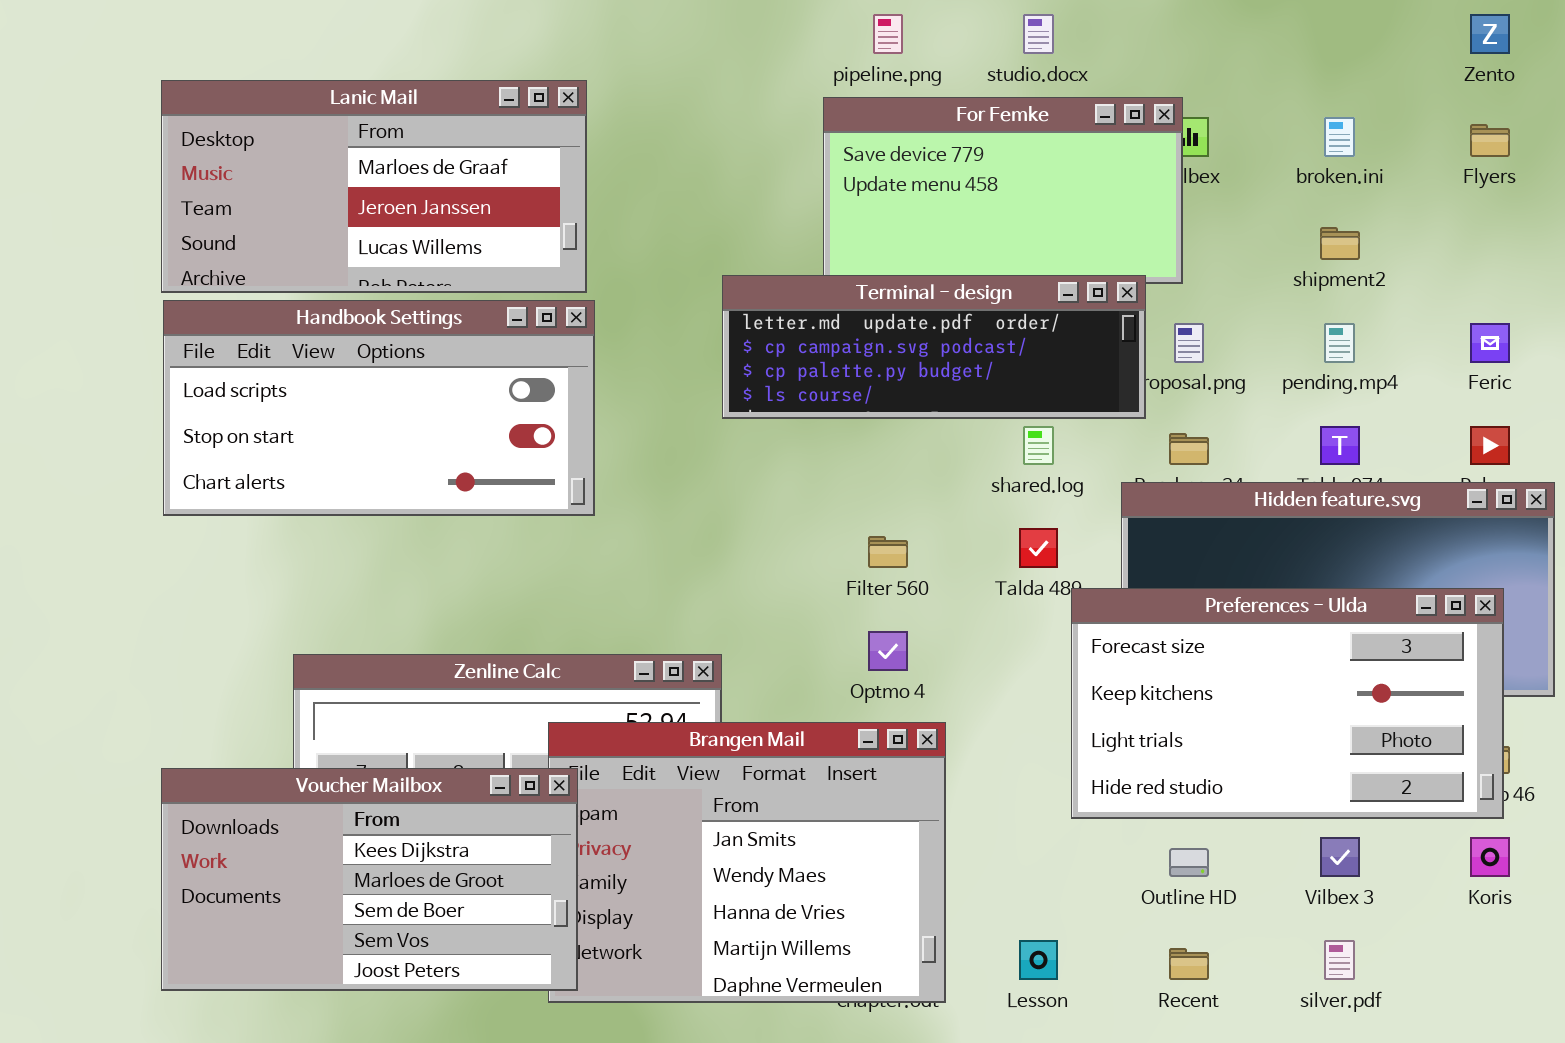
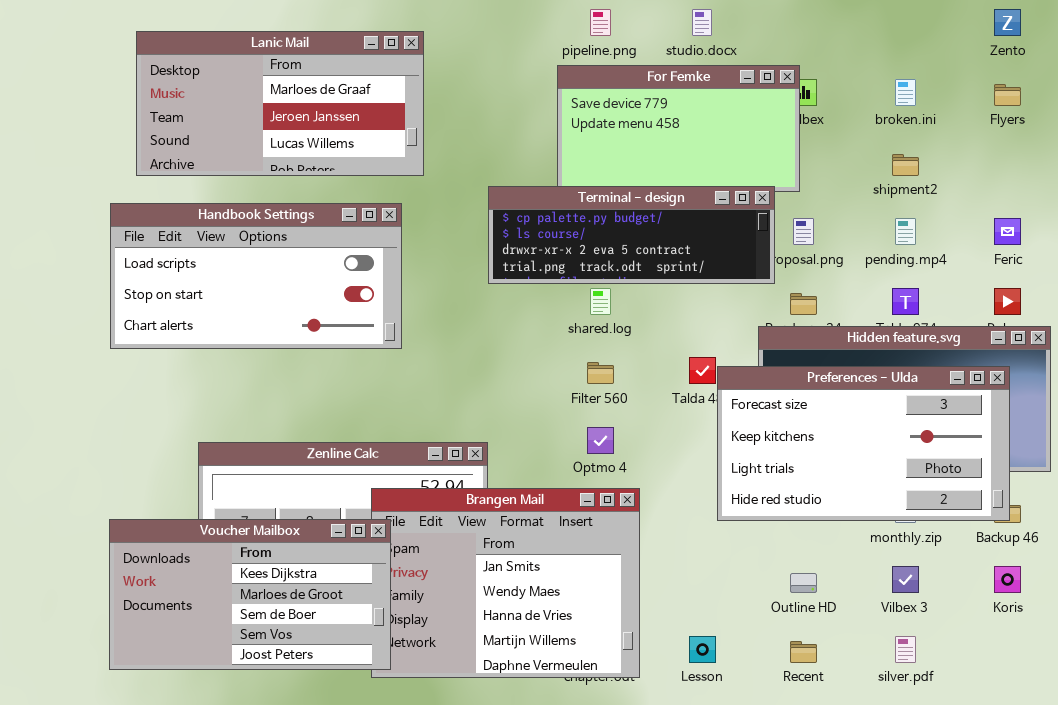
Lanic Mail: [161,80,587,293] -> [136,31,424,176], moved
Terminal - design: [722,275,1146,419] -> [488,186,775,284], scrolled down 2 rows
shared.log: [1023,426,1054,465] -> [590,288,611,315], moved
Preferences - Ulda: [1071,588,1504,819] -> [717,366,1010,521], moved

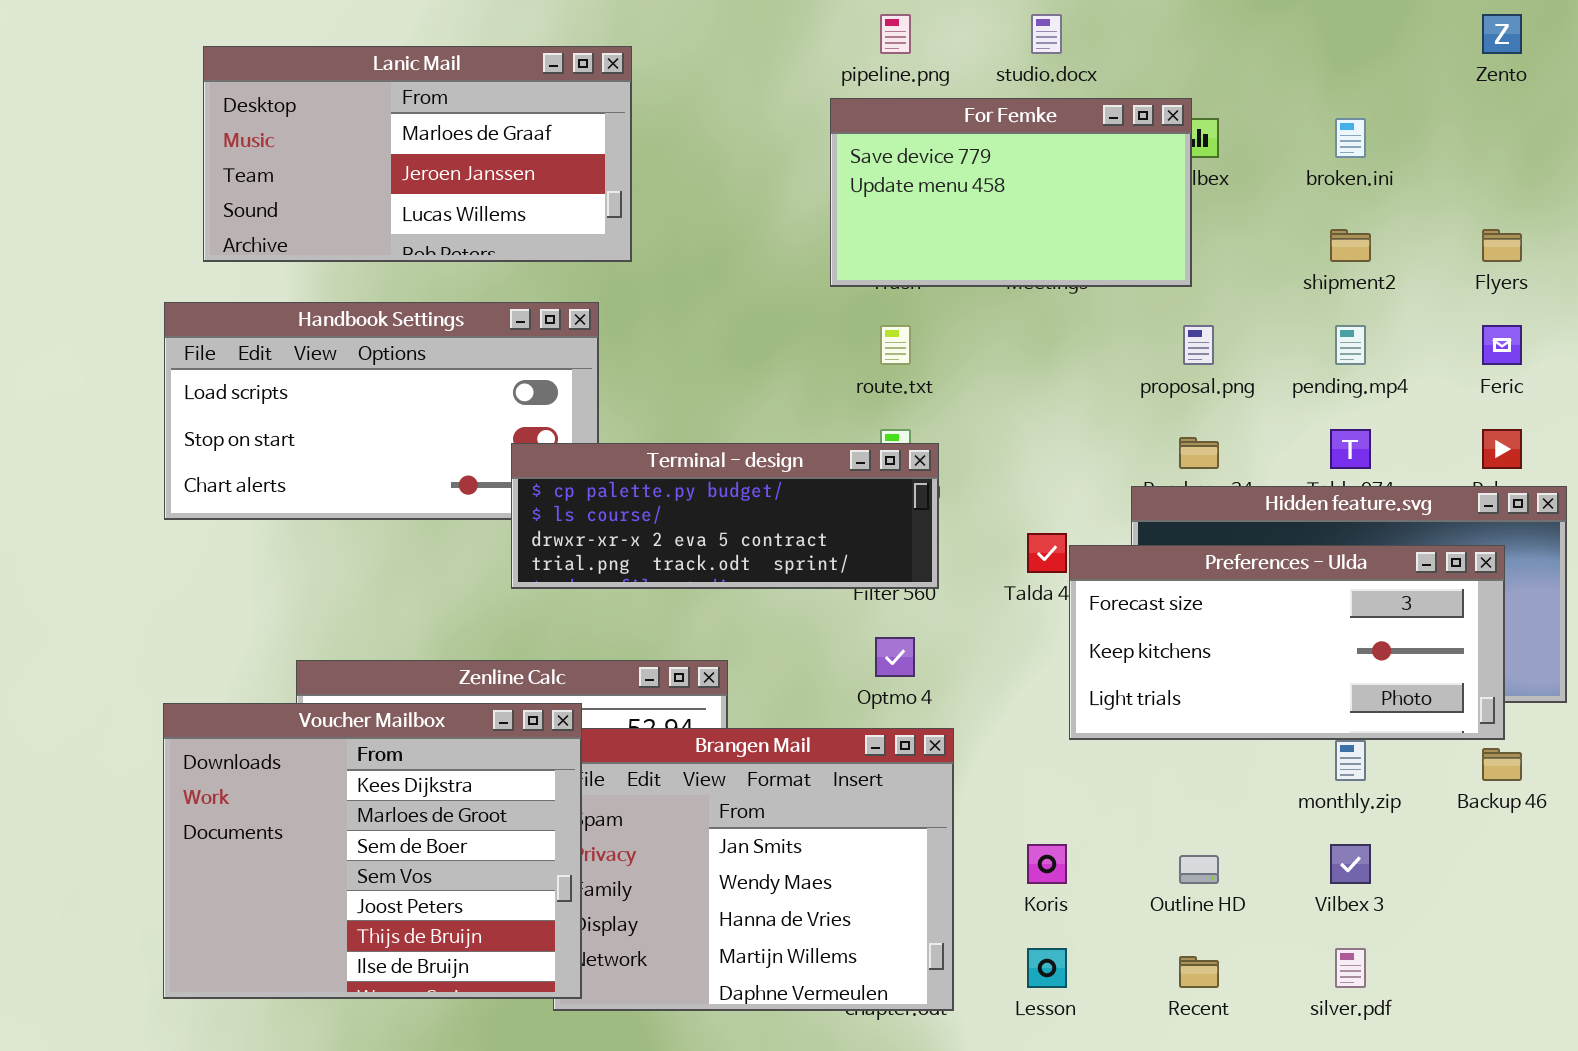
Flyers: [994,84,1021,106] -> [1482,229,1522,262], moved
Terminal - design: [488,186,775,284] -> [511,443,939,589], moved
Preferences - Ulda: [717,366,1010,521] -> [1069,545,1505,740], resized
Voucher Mailbox: [109,519,391,670] -> [163,703,582,999], resized
Koris: [994,566,1021,593] -> [1027,844,1067,884], moved

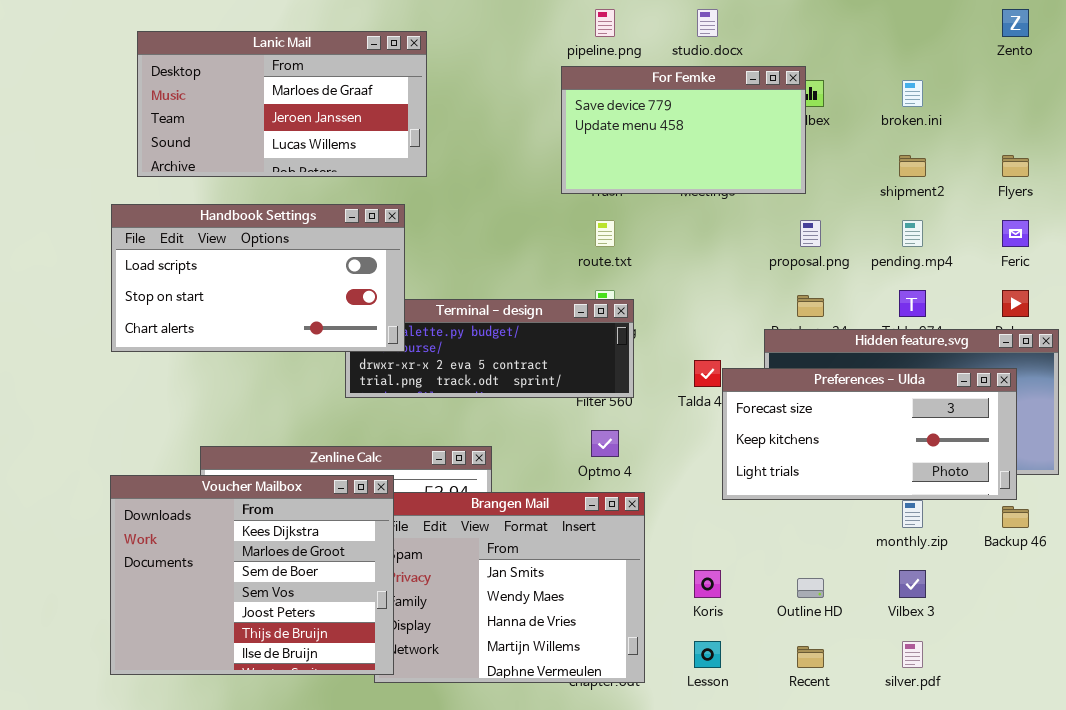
Handbook Settings: [164,302,599,520] -> [111,204,405,352], raised

